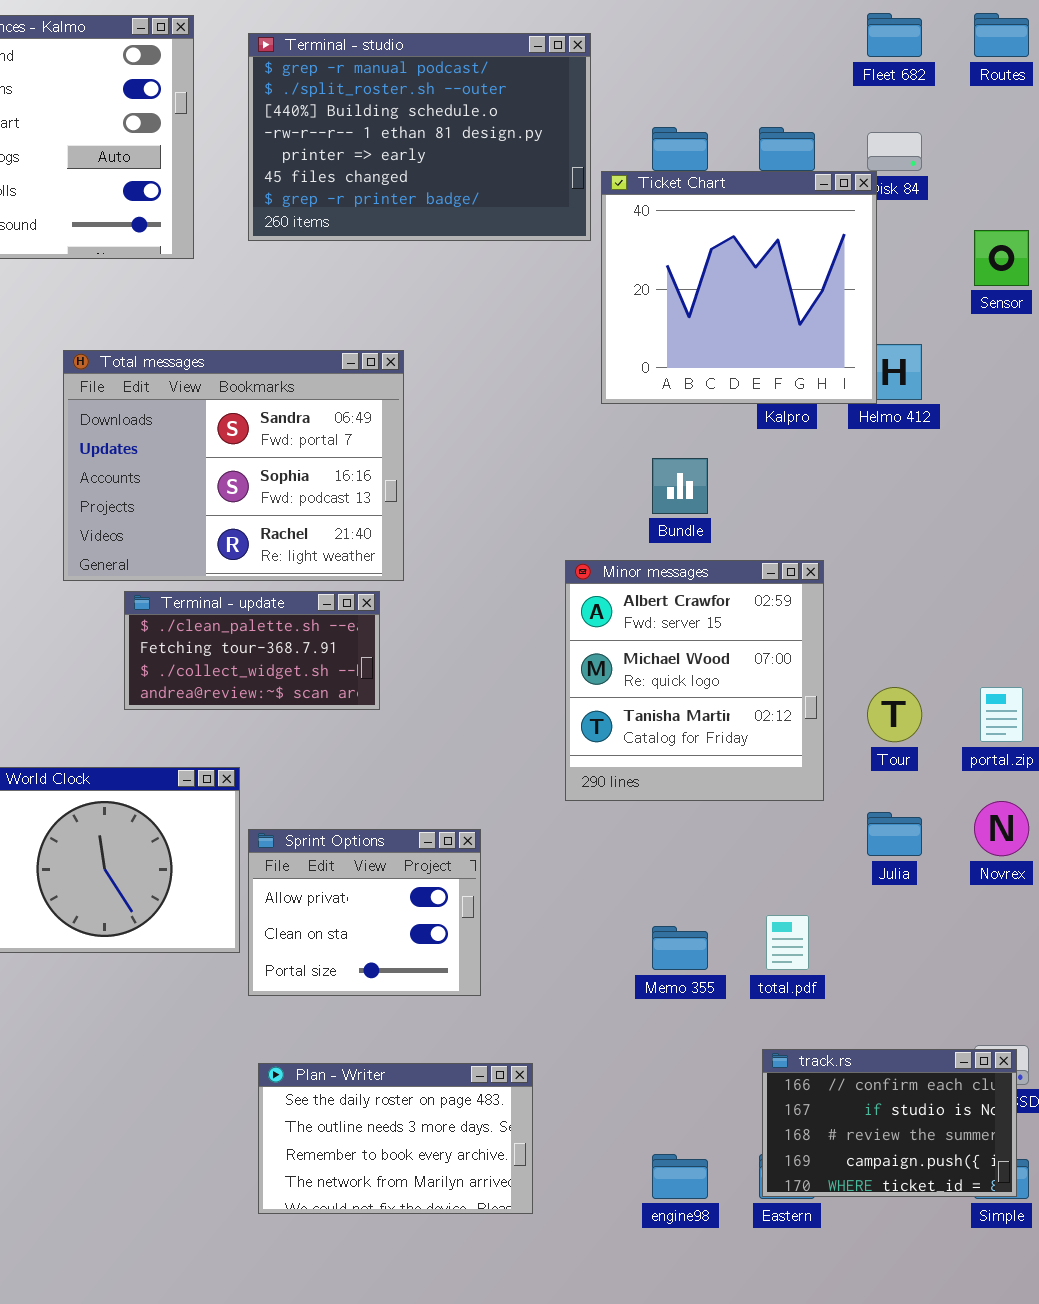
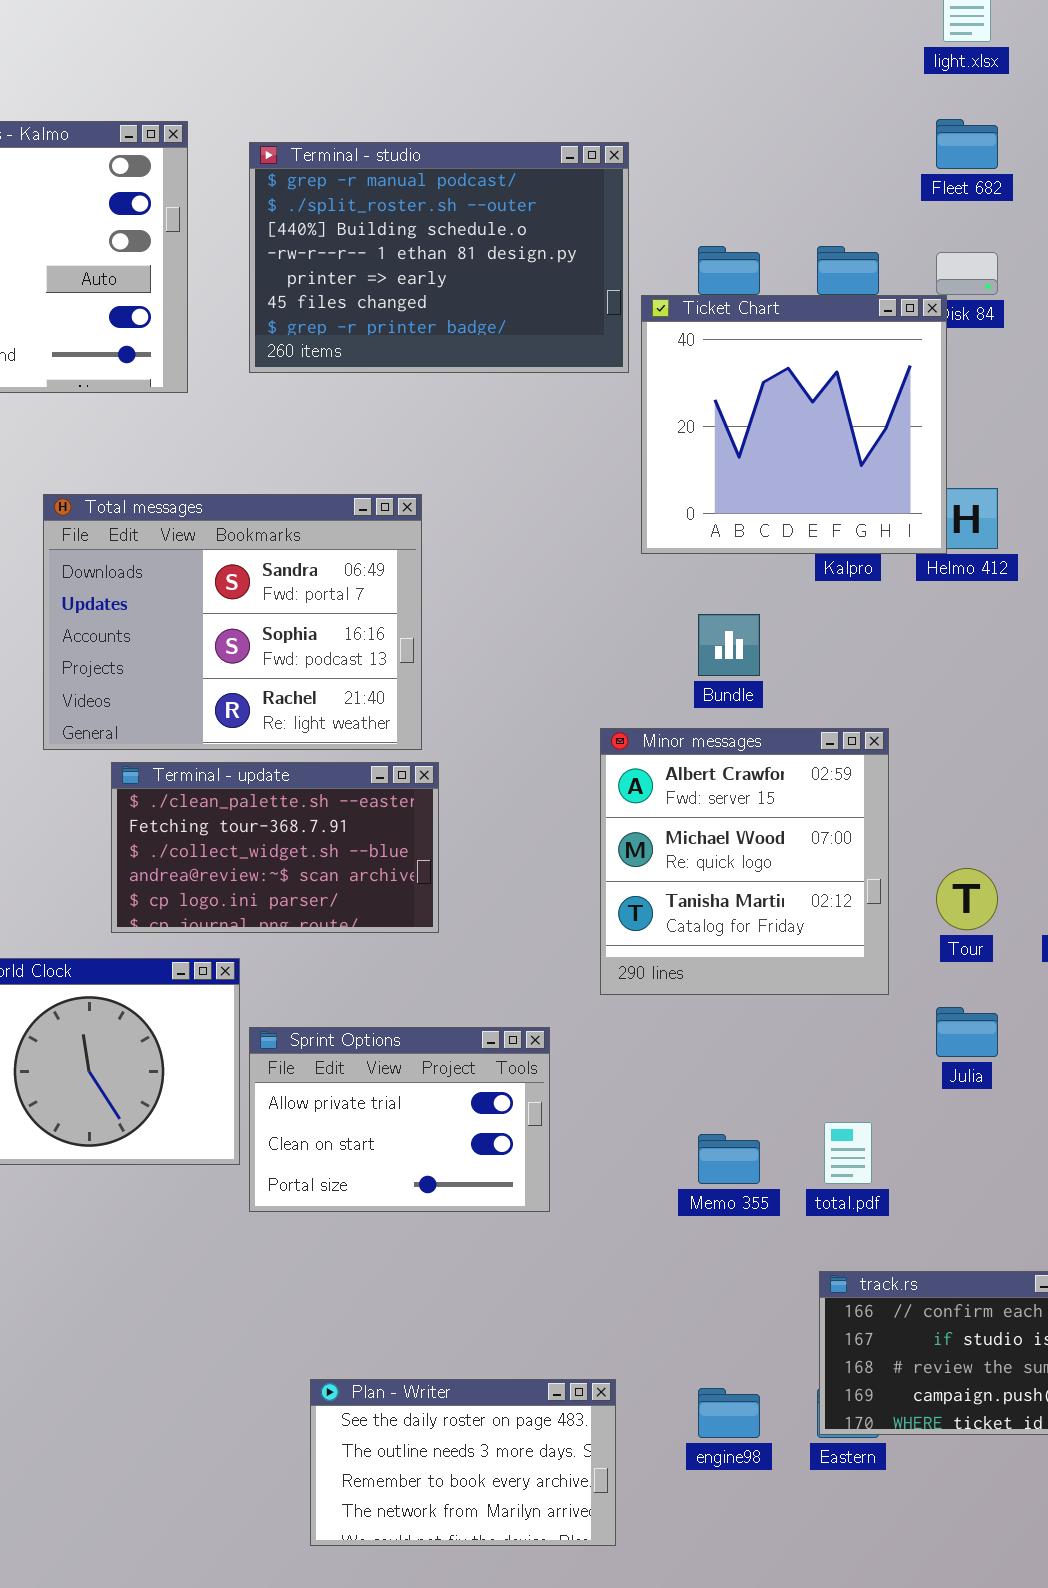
Terminal - update: [124,591,380,710] -> [111,762,439,933], resized
Sprint Options: [248,829,481,996] -> [249,1027,550,1212], resized
Plan - Writer: [258,1063,533,1214] -> [310,1379,616,1546], moved

